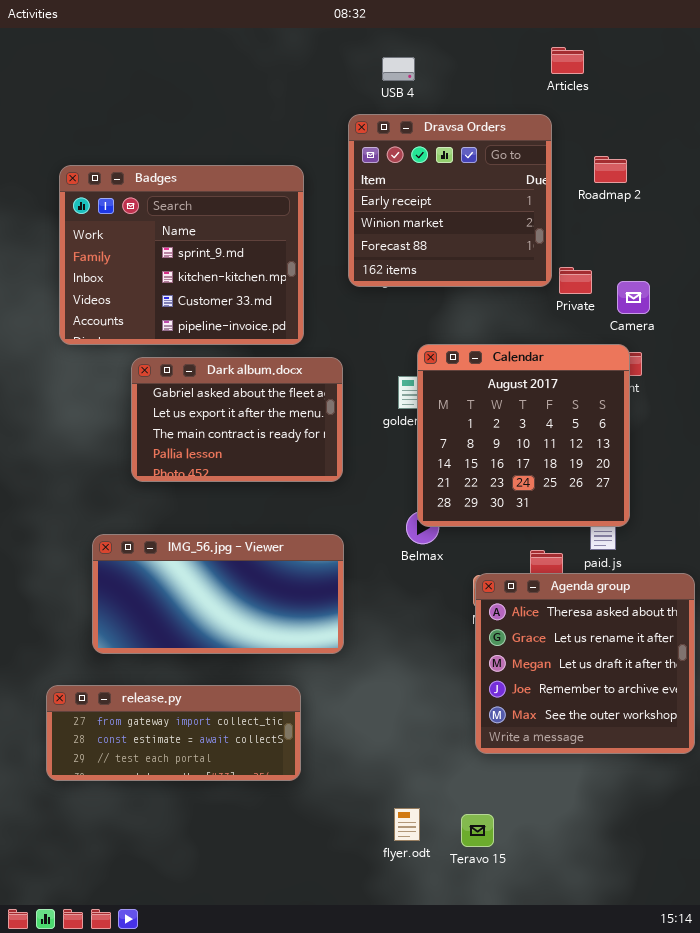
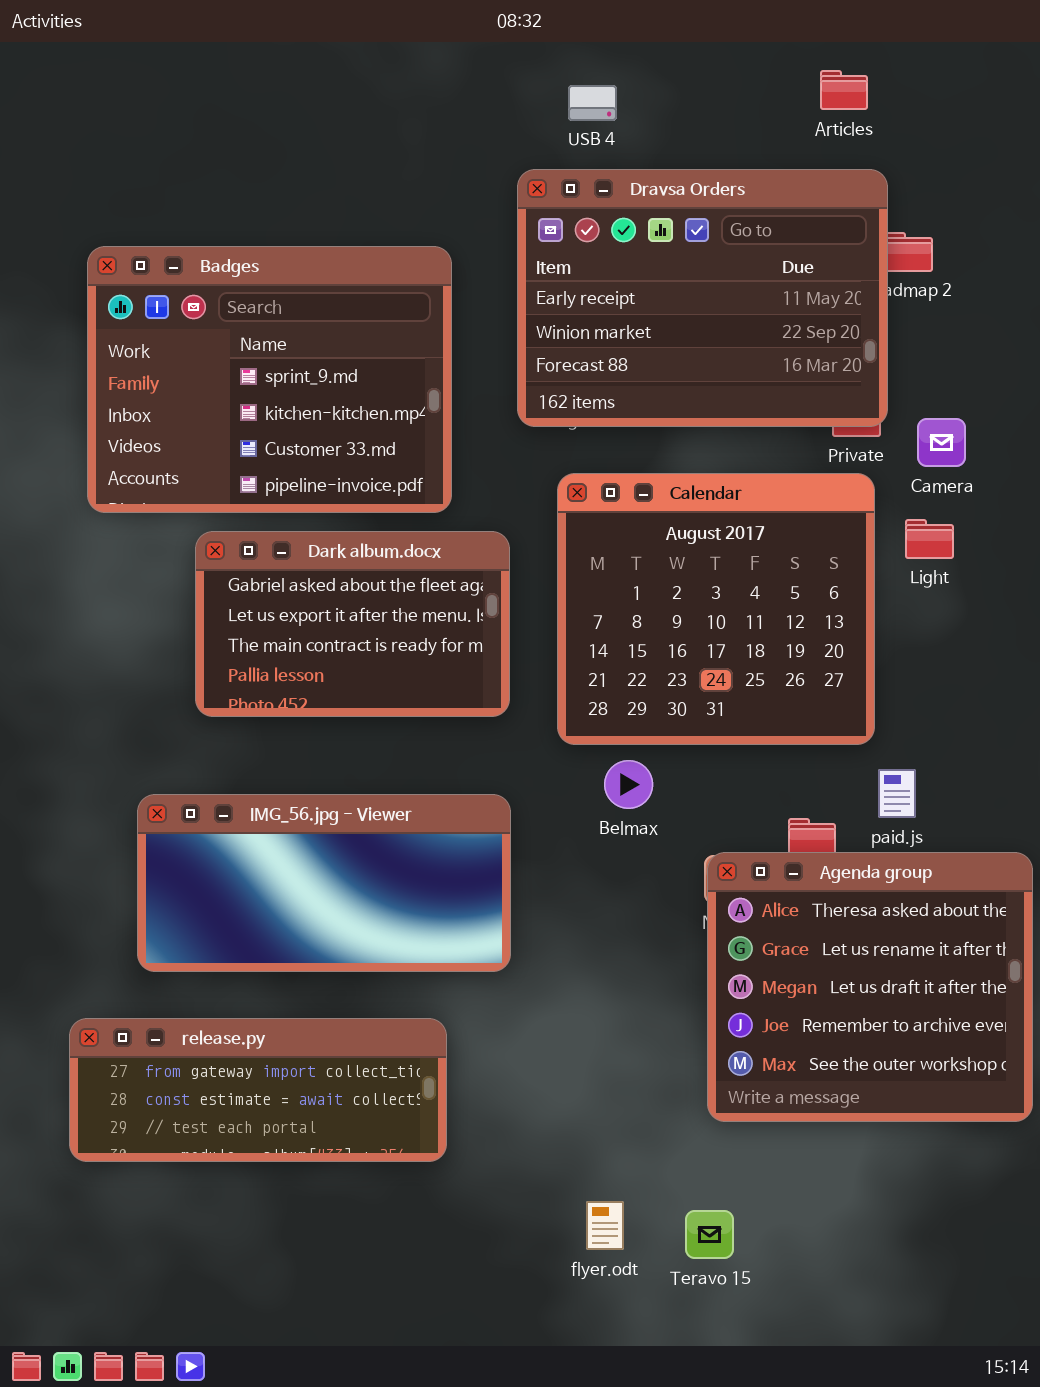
Dravsa Orders: [348,114,552,287] -> [517,169,888,427], resized
Calendar: [417,344,630,527] -> [557,473,875,745], moved

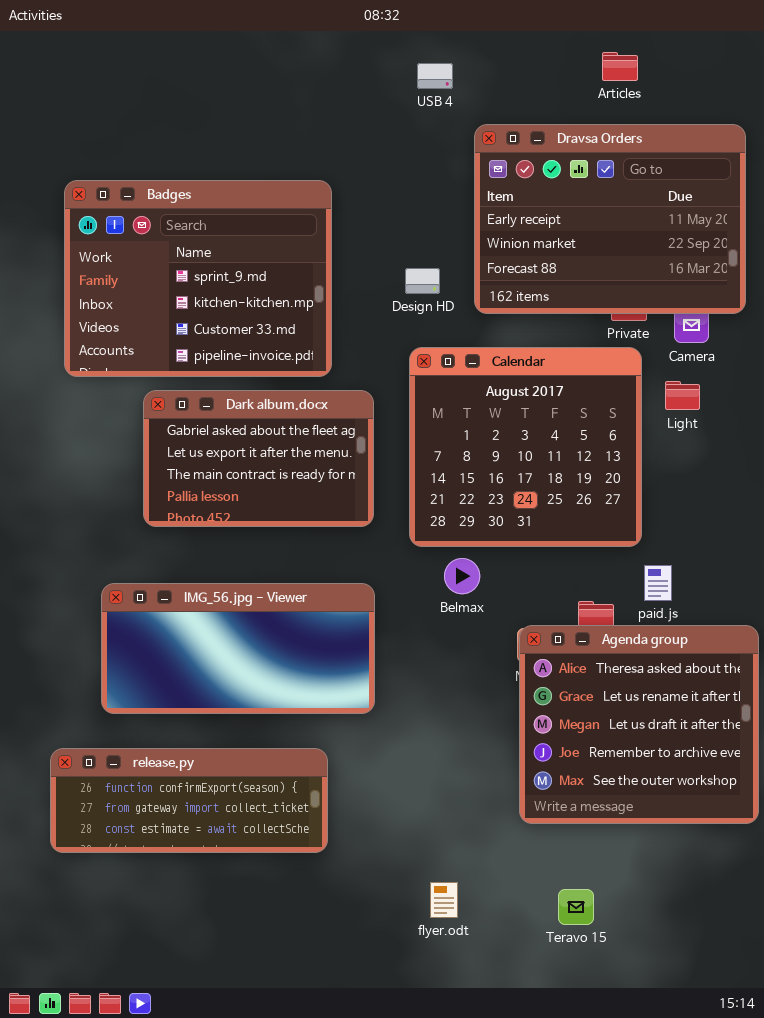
Dravsa Orders: [517,169,888,427] -> [474,124,746,314], moved
release.py: [69,1018,447,1162] -> [50,748,328,853], scrolled up 1 row
Teravo 15: [685,1210,734,1259] -> [558,889,594,925], moved

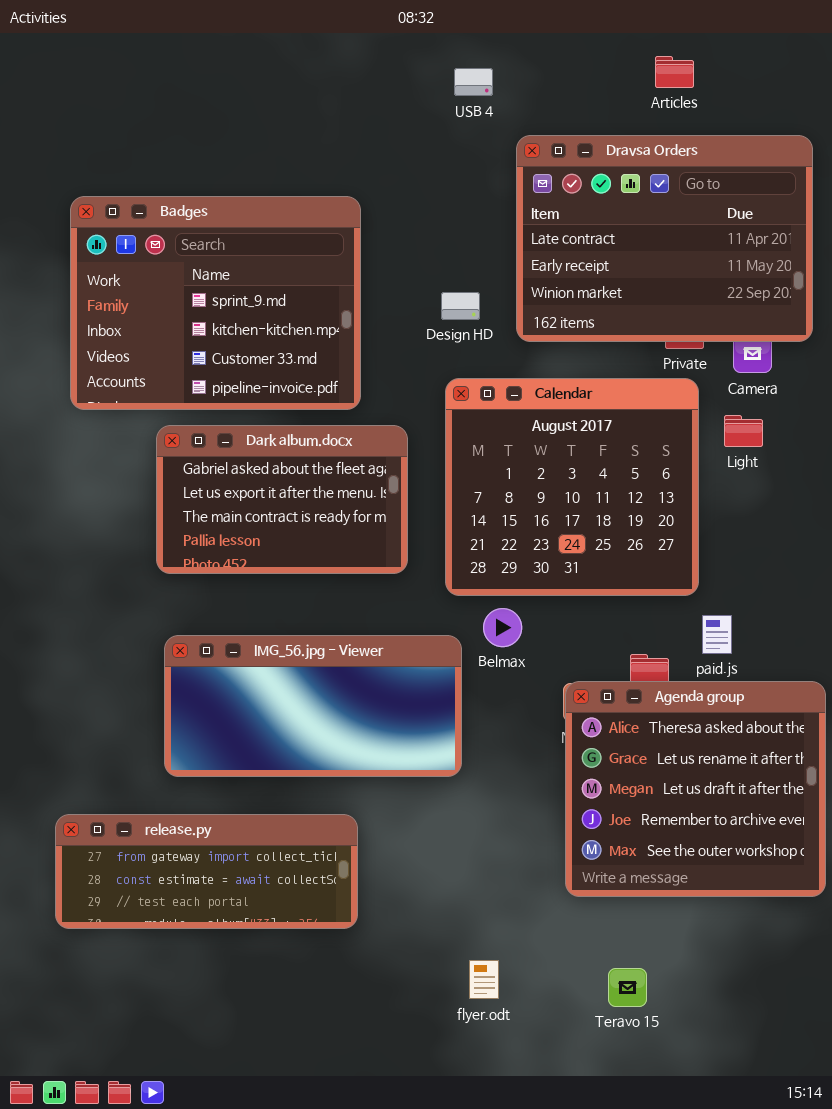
Dravsa Orders: [474,124,746,314] -> [516,135,813,342], scrolled up 1 row
IMG_56.jpg - Viewer: [101,583,375,714] -> [164,635,462,777], moved
release.py: [50,748,328,853] -> [55,814,358,929], scrolled down 1 row

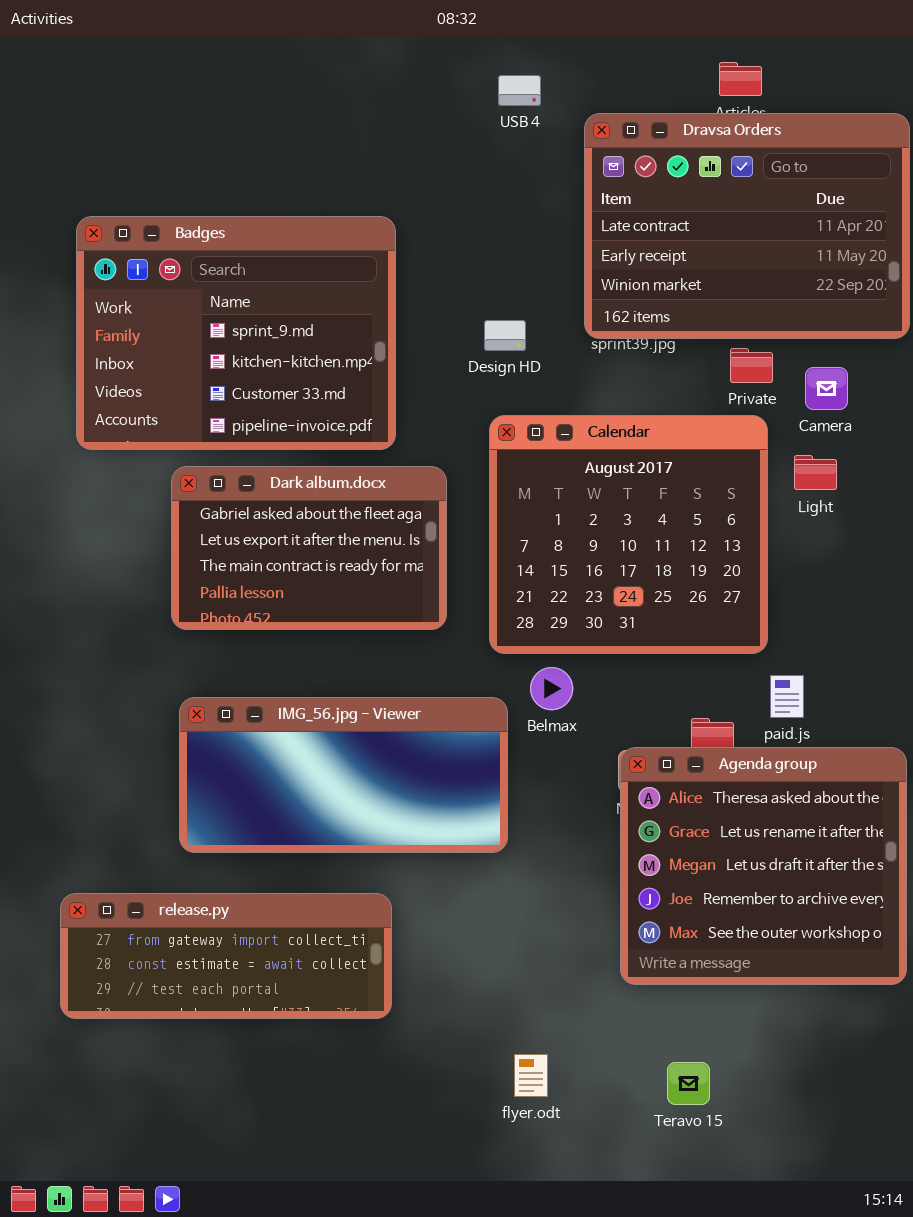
Dravsa Orders: [516,135,813,342] -> [584,113,910,339], moved

